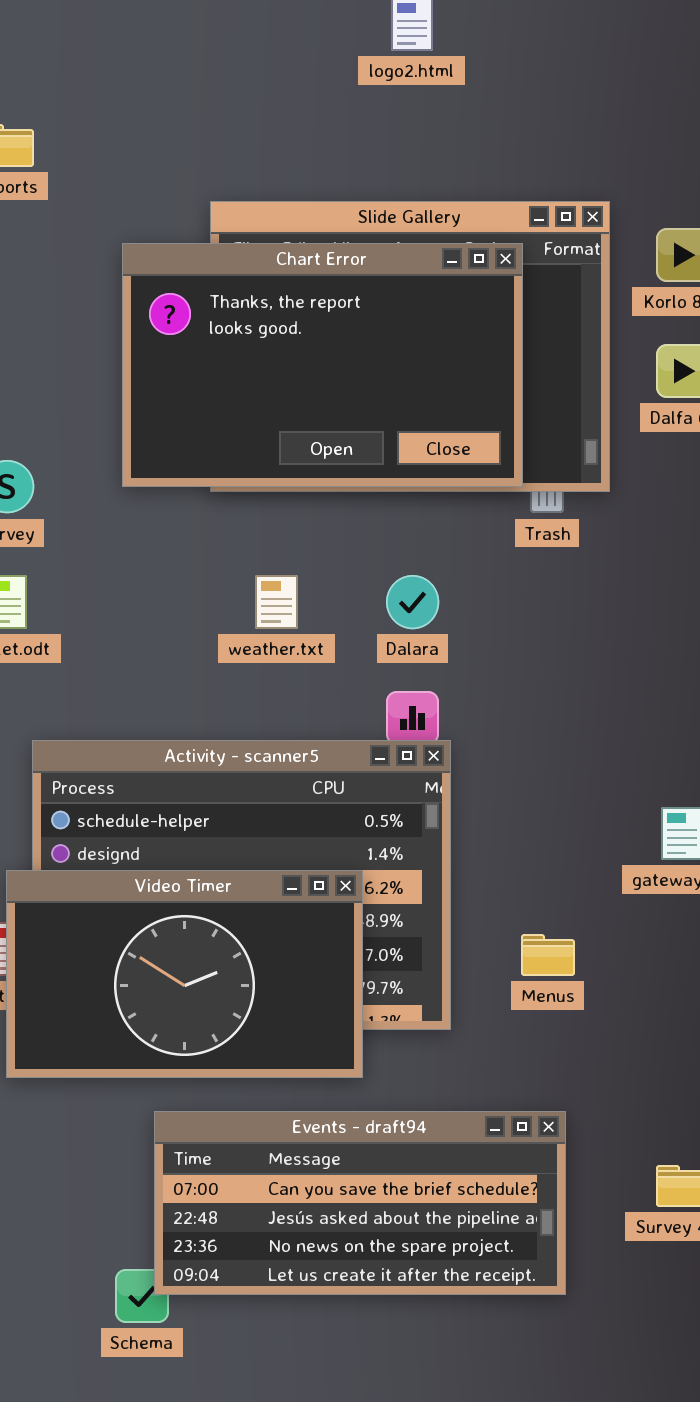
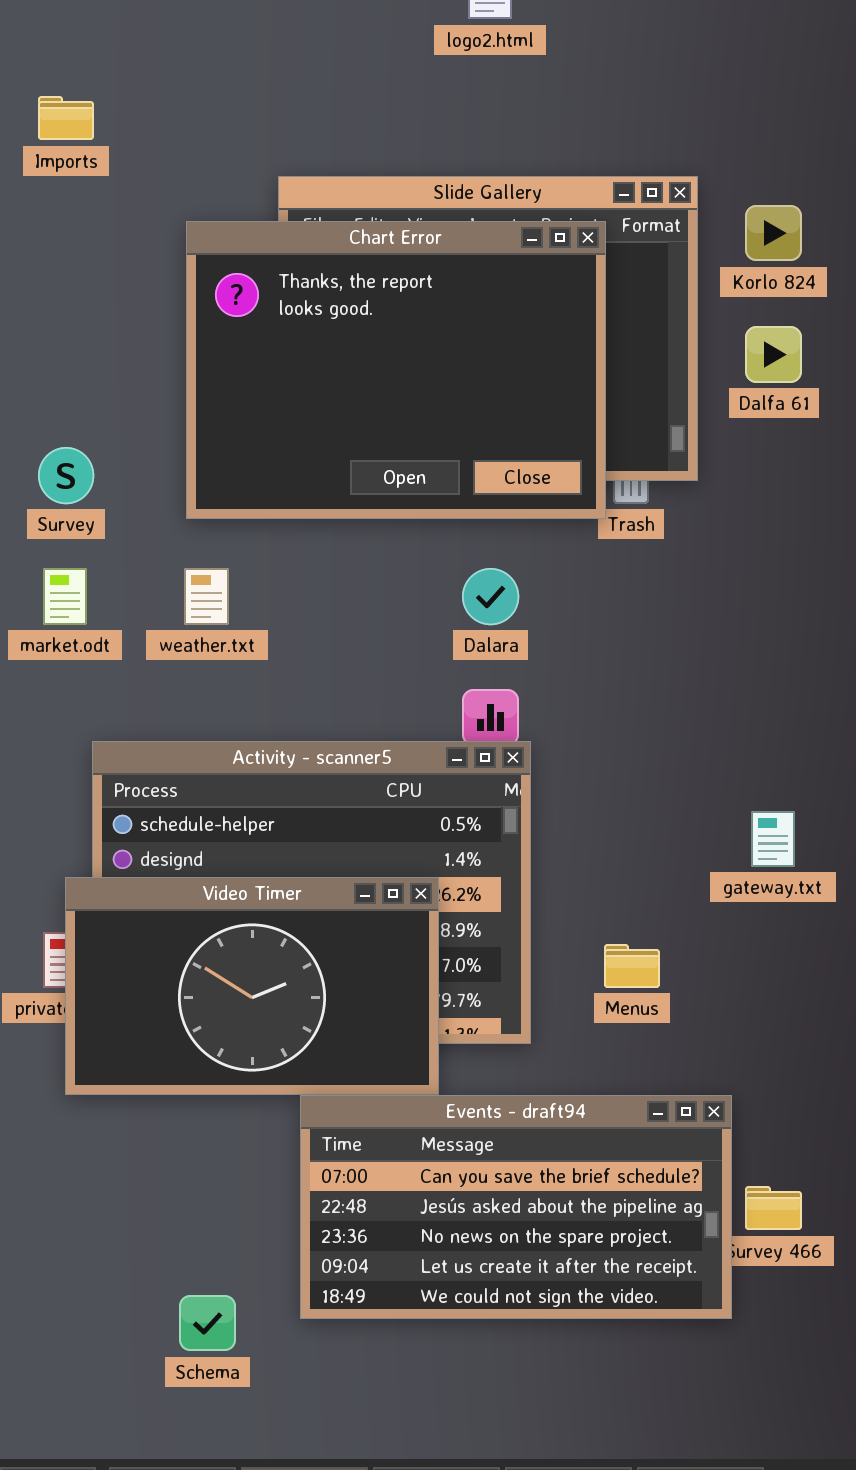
Chart Error: [122,243,523,487] -> [186,221,606,519], resized
weather.txt: [255,575,298,629] -> [184,568,229,625], moved
Events - draft94: [154,1111,566,1295] -> [300,1095,732,1319], moved, resized

